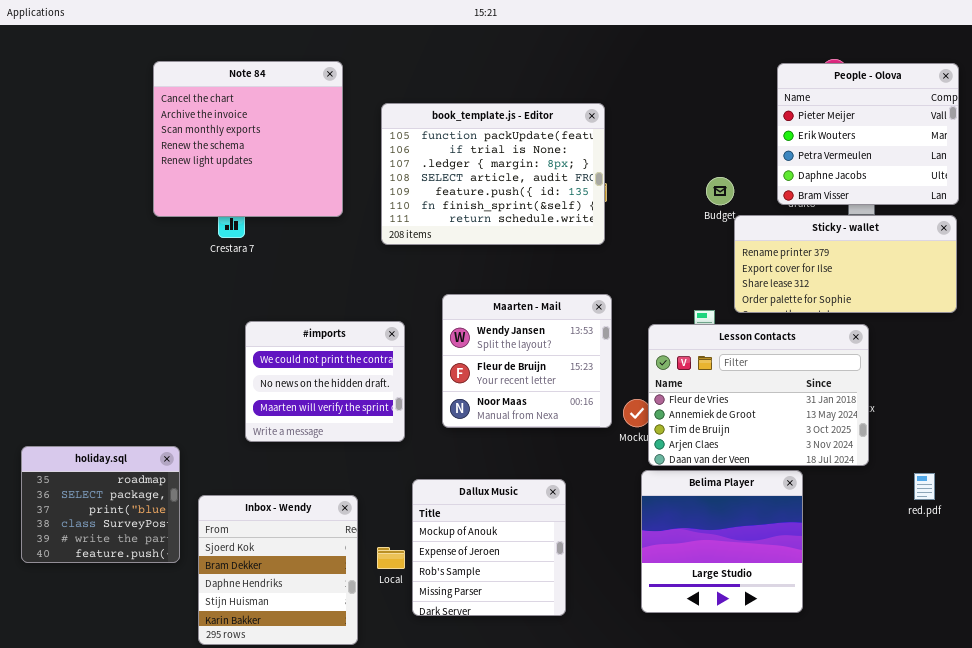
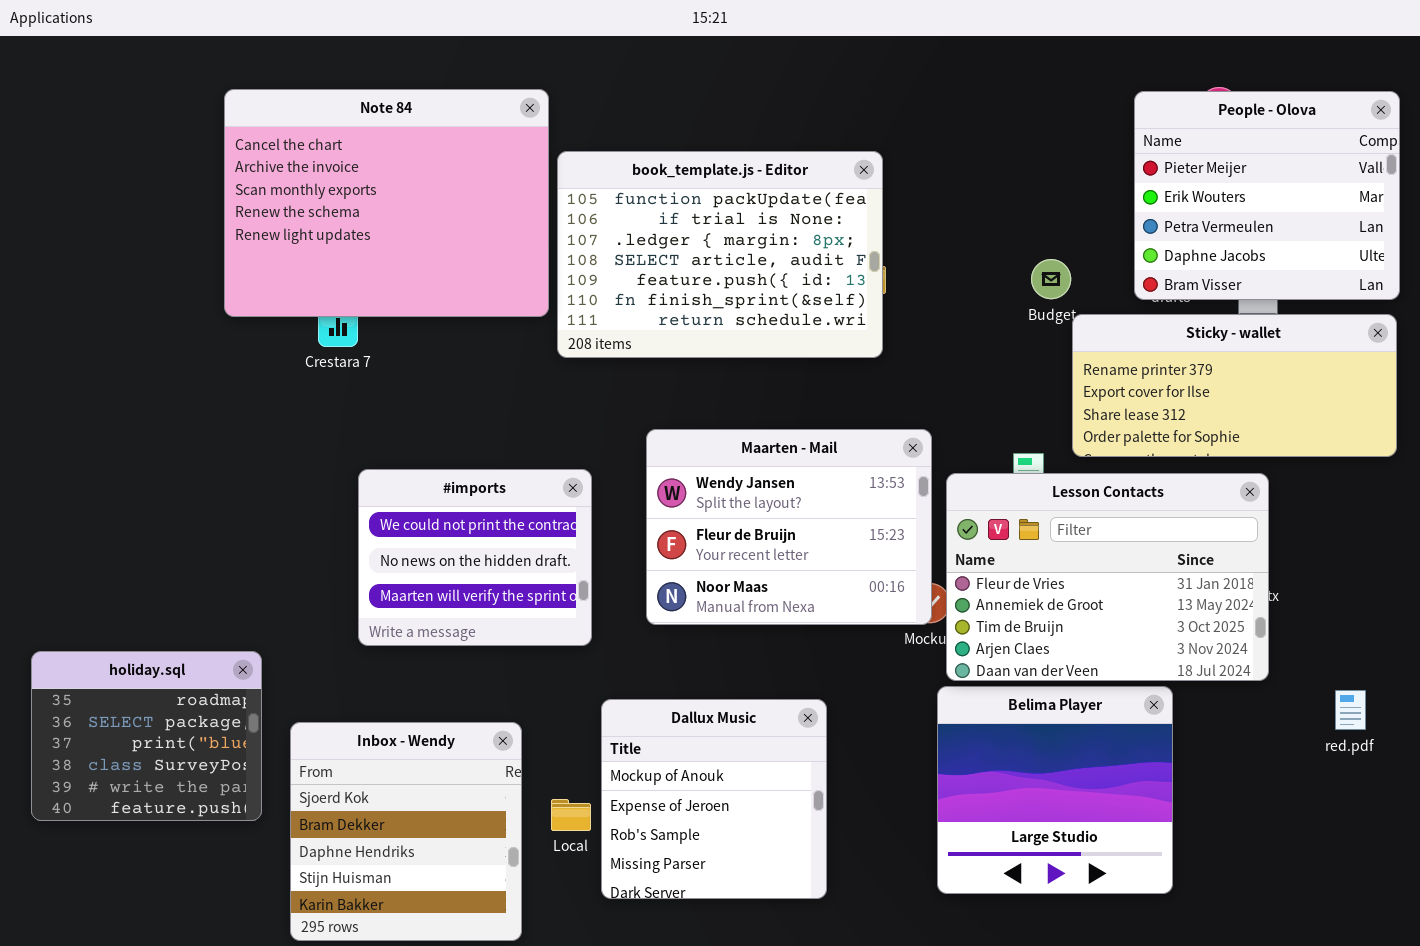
Note 84: [153,61,343,217] -> [224,89,549,317], resized
Maarten - Mail: [442,294,612,428] -> [646,429,932,625], resized

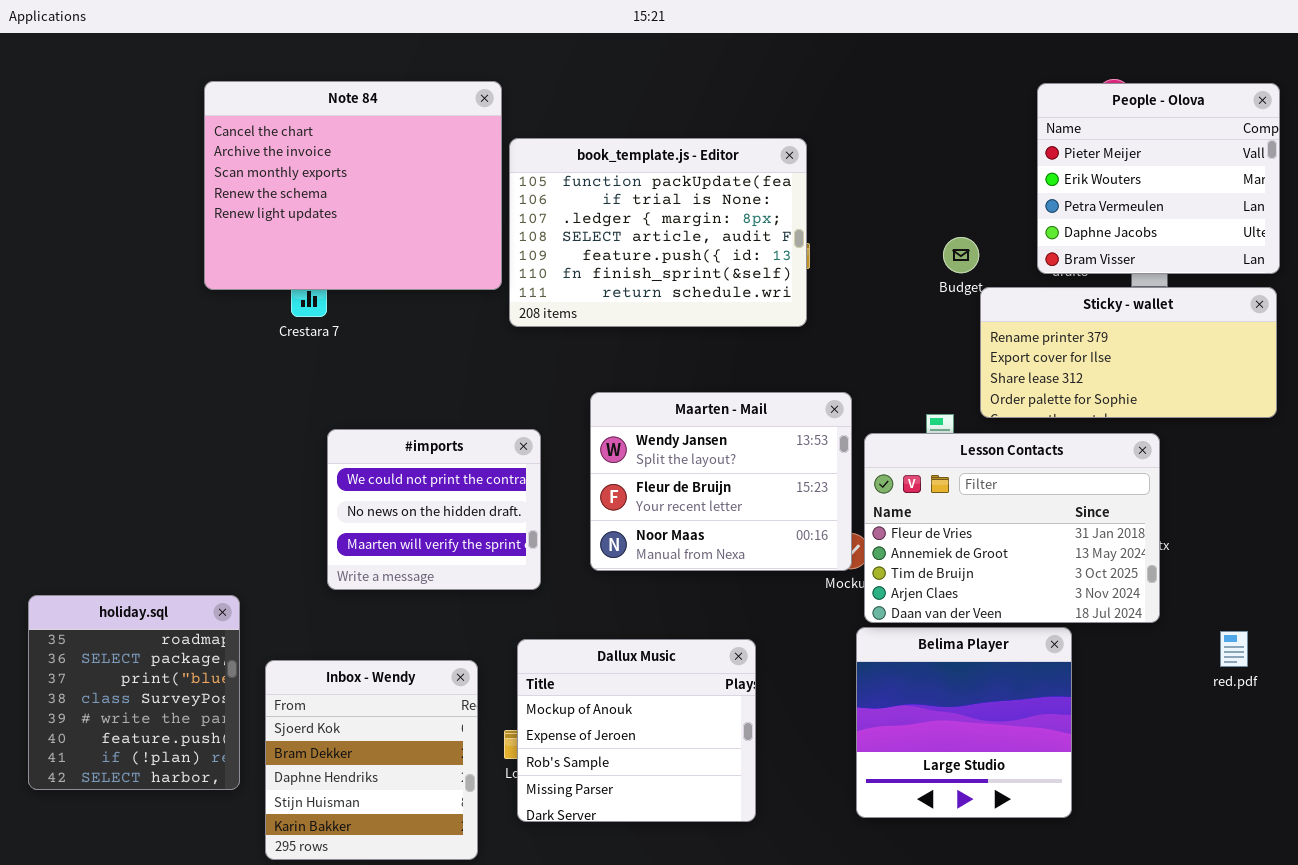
holiday.sql: [31,651,262,821] -> [28,595,240,790], resized
Dallux Music: [601,699,827,899] -> [517,639,756,822], resized

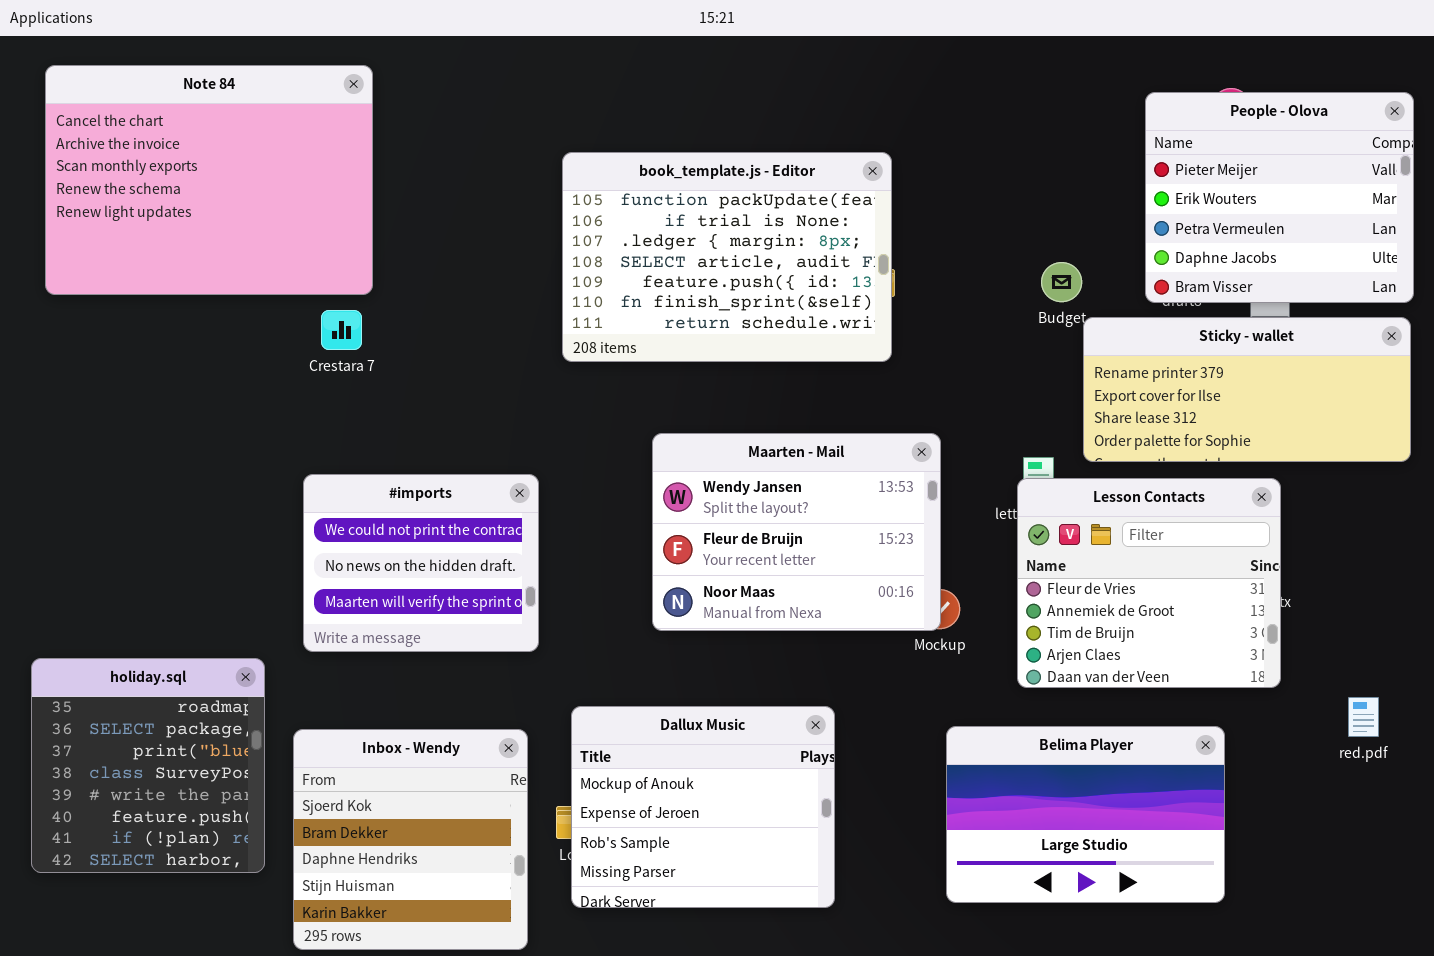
Note 84: [204,81,502,290] -> [45,65,373,295], moved
#imports: [327,429,541,590] -> [303,474,539,652], moved
Lesson Contacts: [864,433,1160,623] -> [1017,478,1281,688], resized
Belima Player: [856,627,1072,818] -> [946,726,1225,903], resized

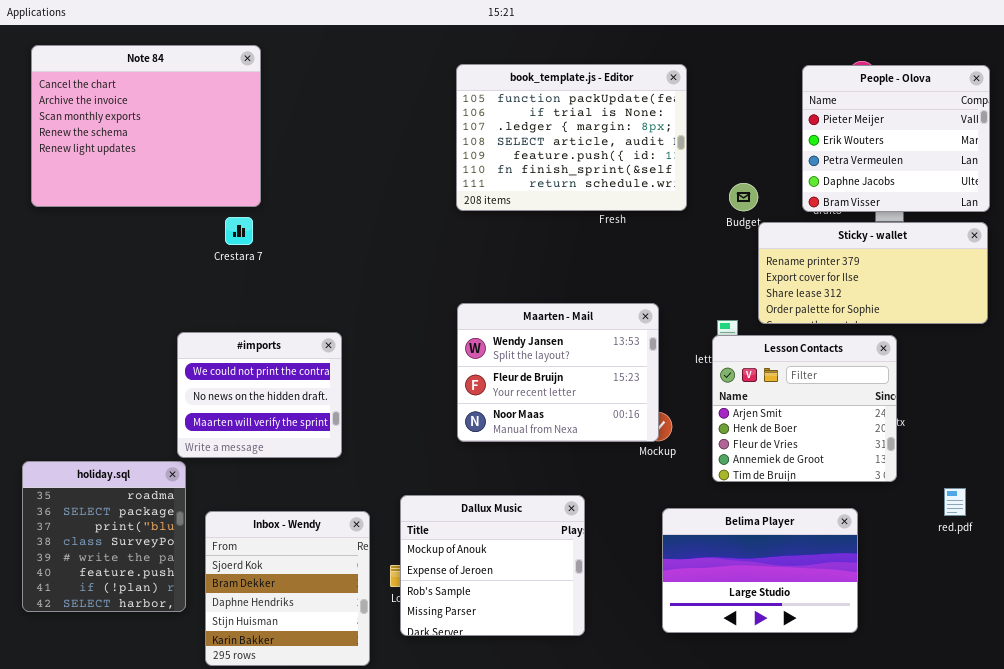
book_template.js - Editor: [562,152,892,362] -> [456,64,687,211], moved
#imports: [303,474,539,652] -> [177,332,342,458], moved
Lesson Contacts: [1017,478,1281,688] -> [712,335,897,482], scrolled up 2 rows

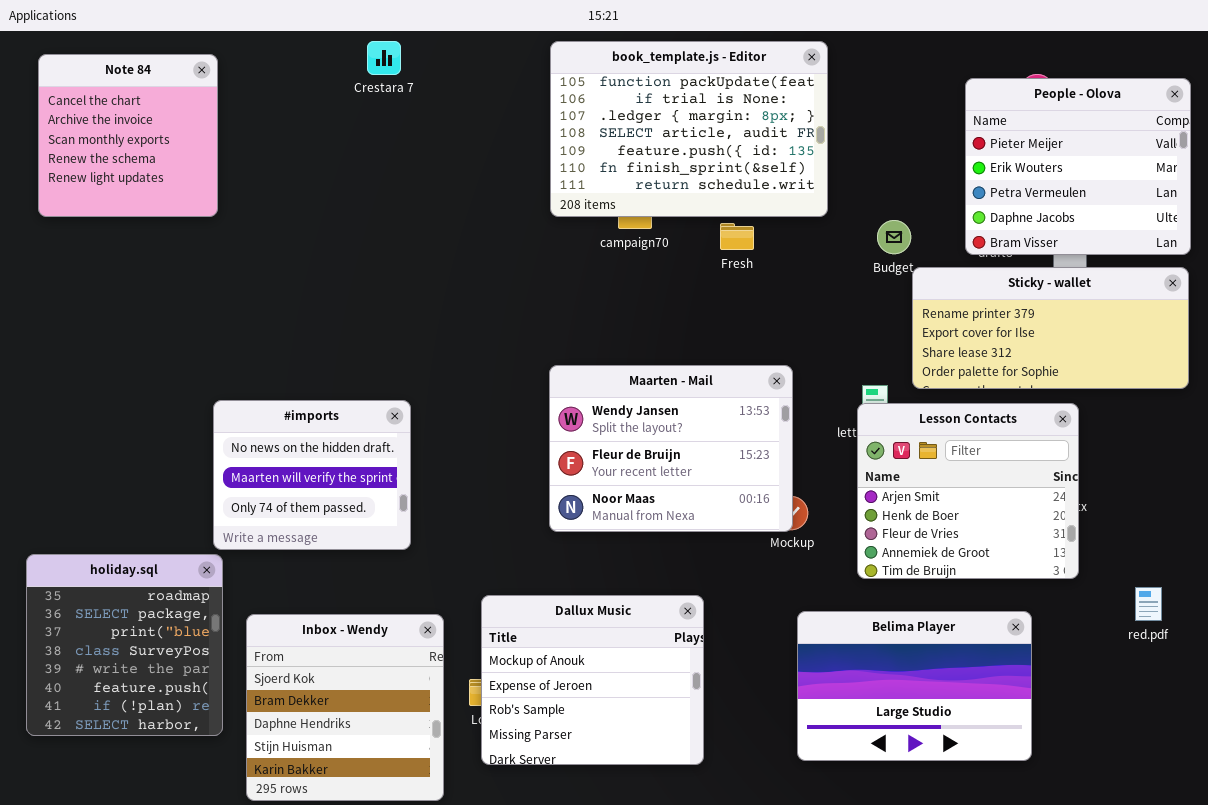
Note 84: [31,45,261,207] -> [38,54,218,217], resized
book_template.js - Editor: [456,64,687,211] -> [550,41,828,217], moved
Crestara 7: [225,217,253,245] -> [367,41,401,75], moved
#imports: [177,332,342,458] -> [213,400,411,550], scrolled down 1 row

